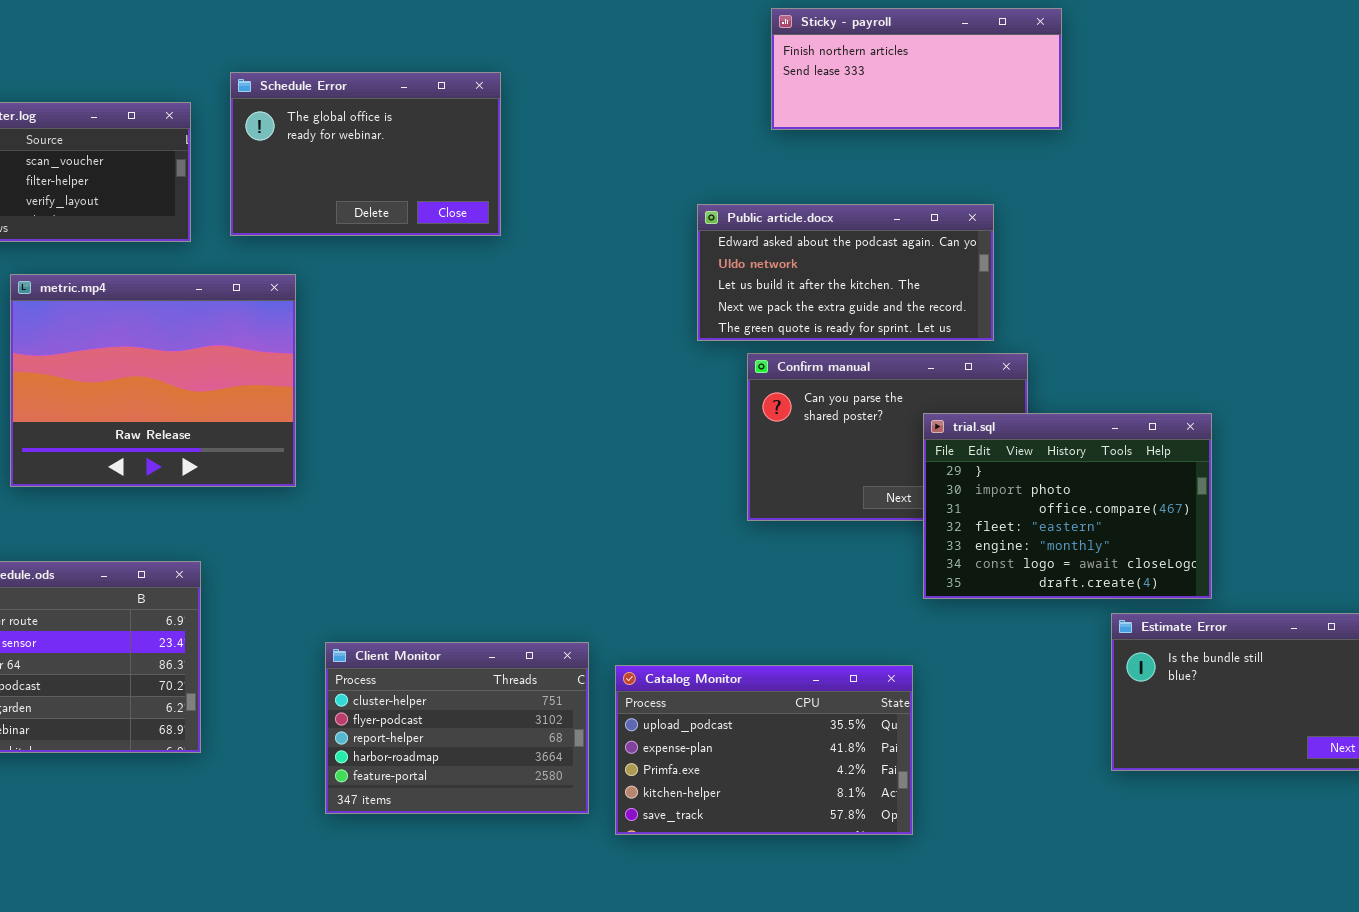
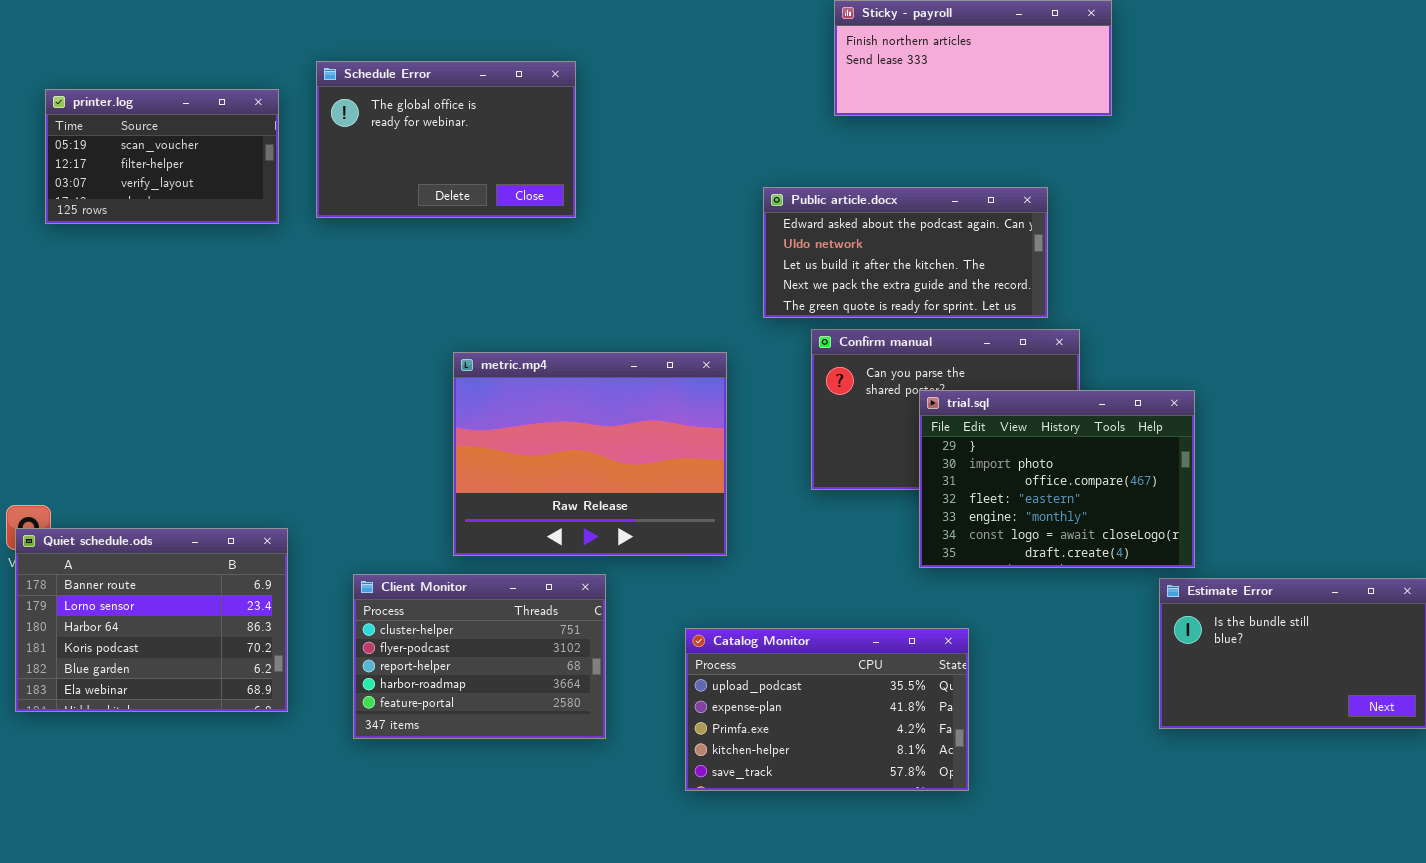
metric.mp4: [10,274,296,487] -> [453,352,727,556], moved
trial.sql: [923,413,1212,599] -> [919,390,1195,568], moved
Client Monitor: [325,642,589,814] -> [353,574,606,739], moved

